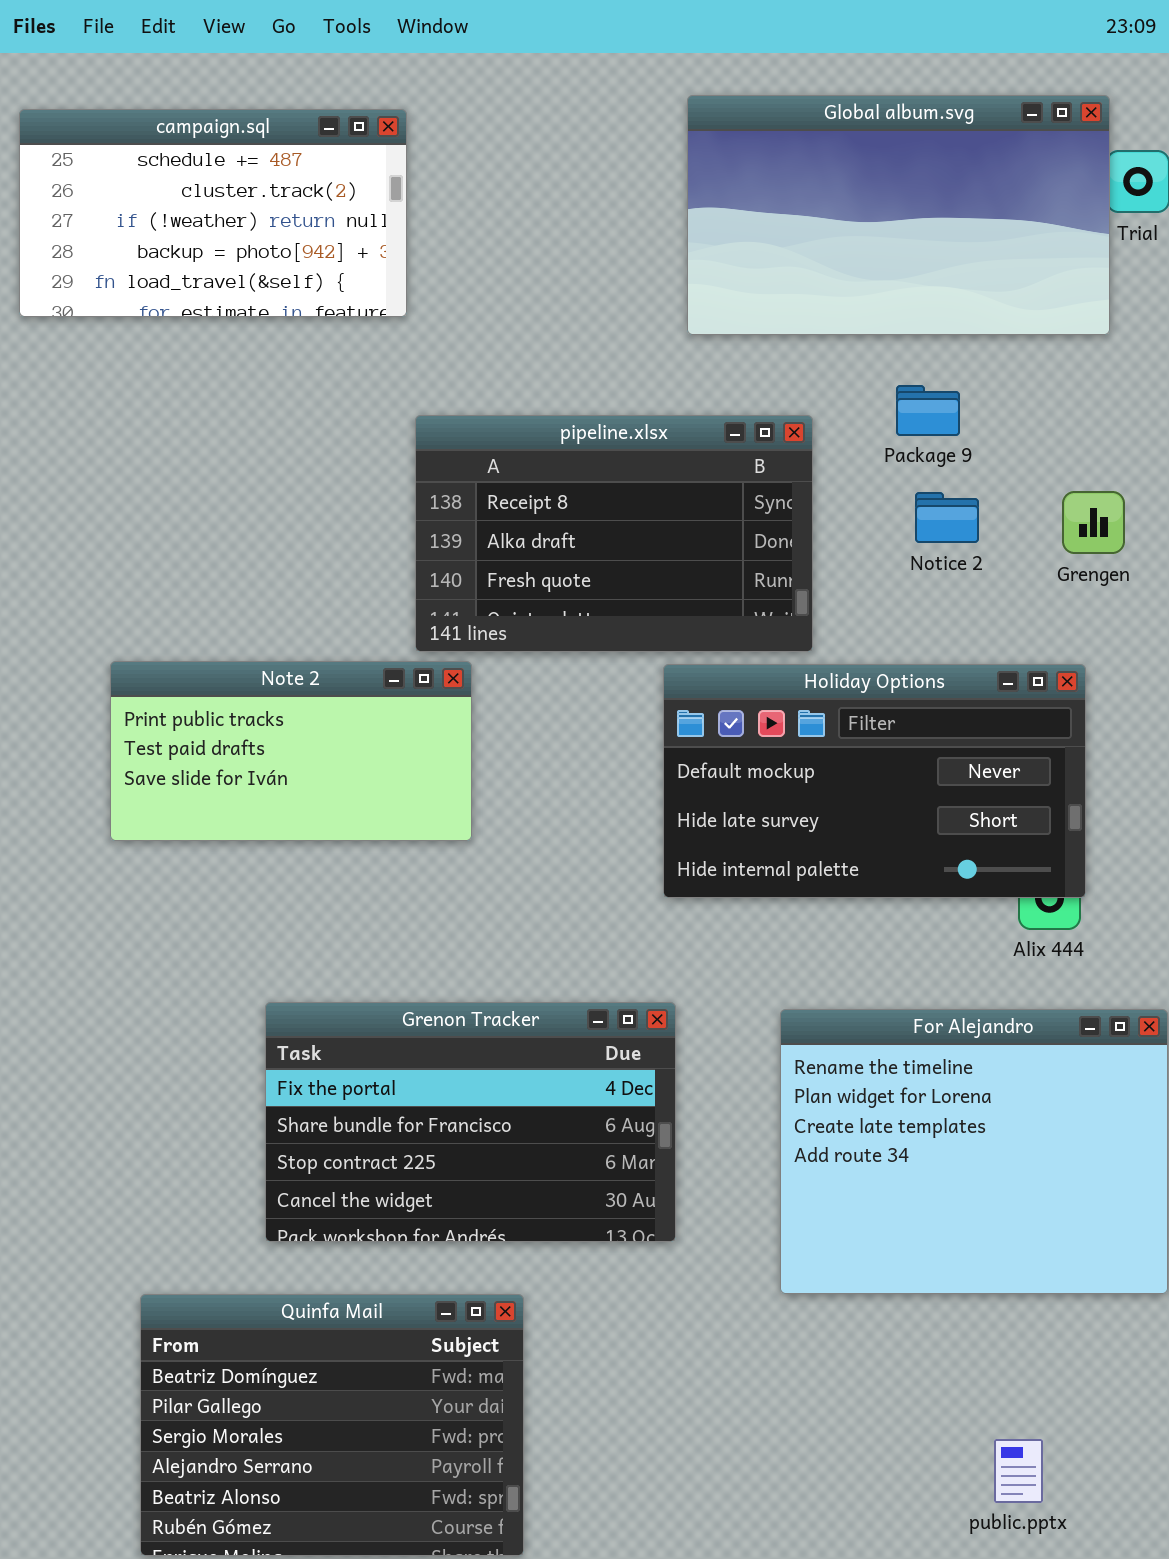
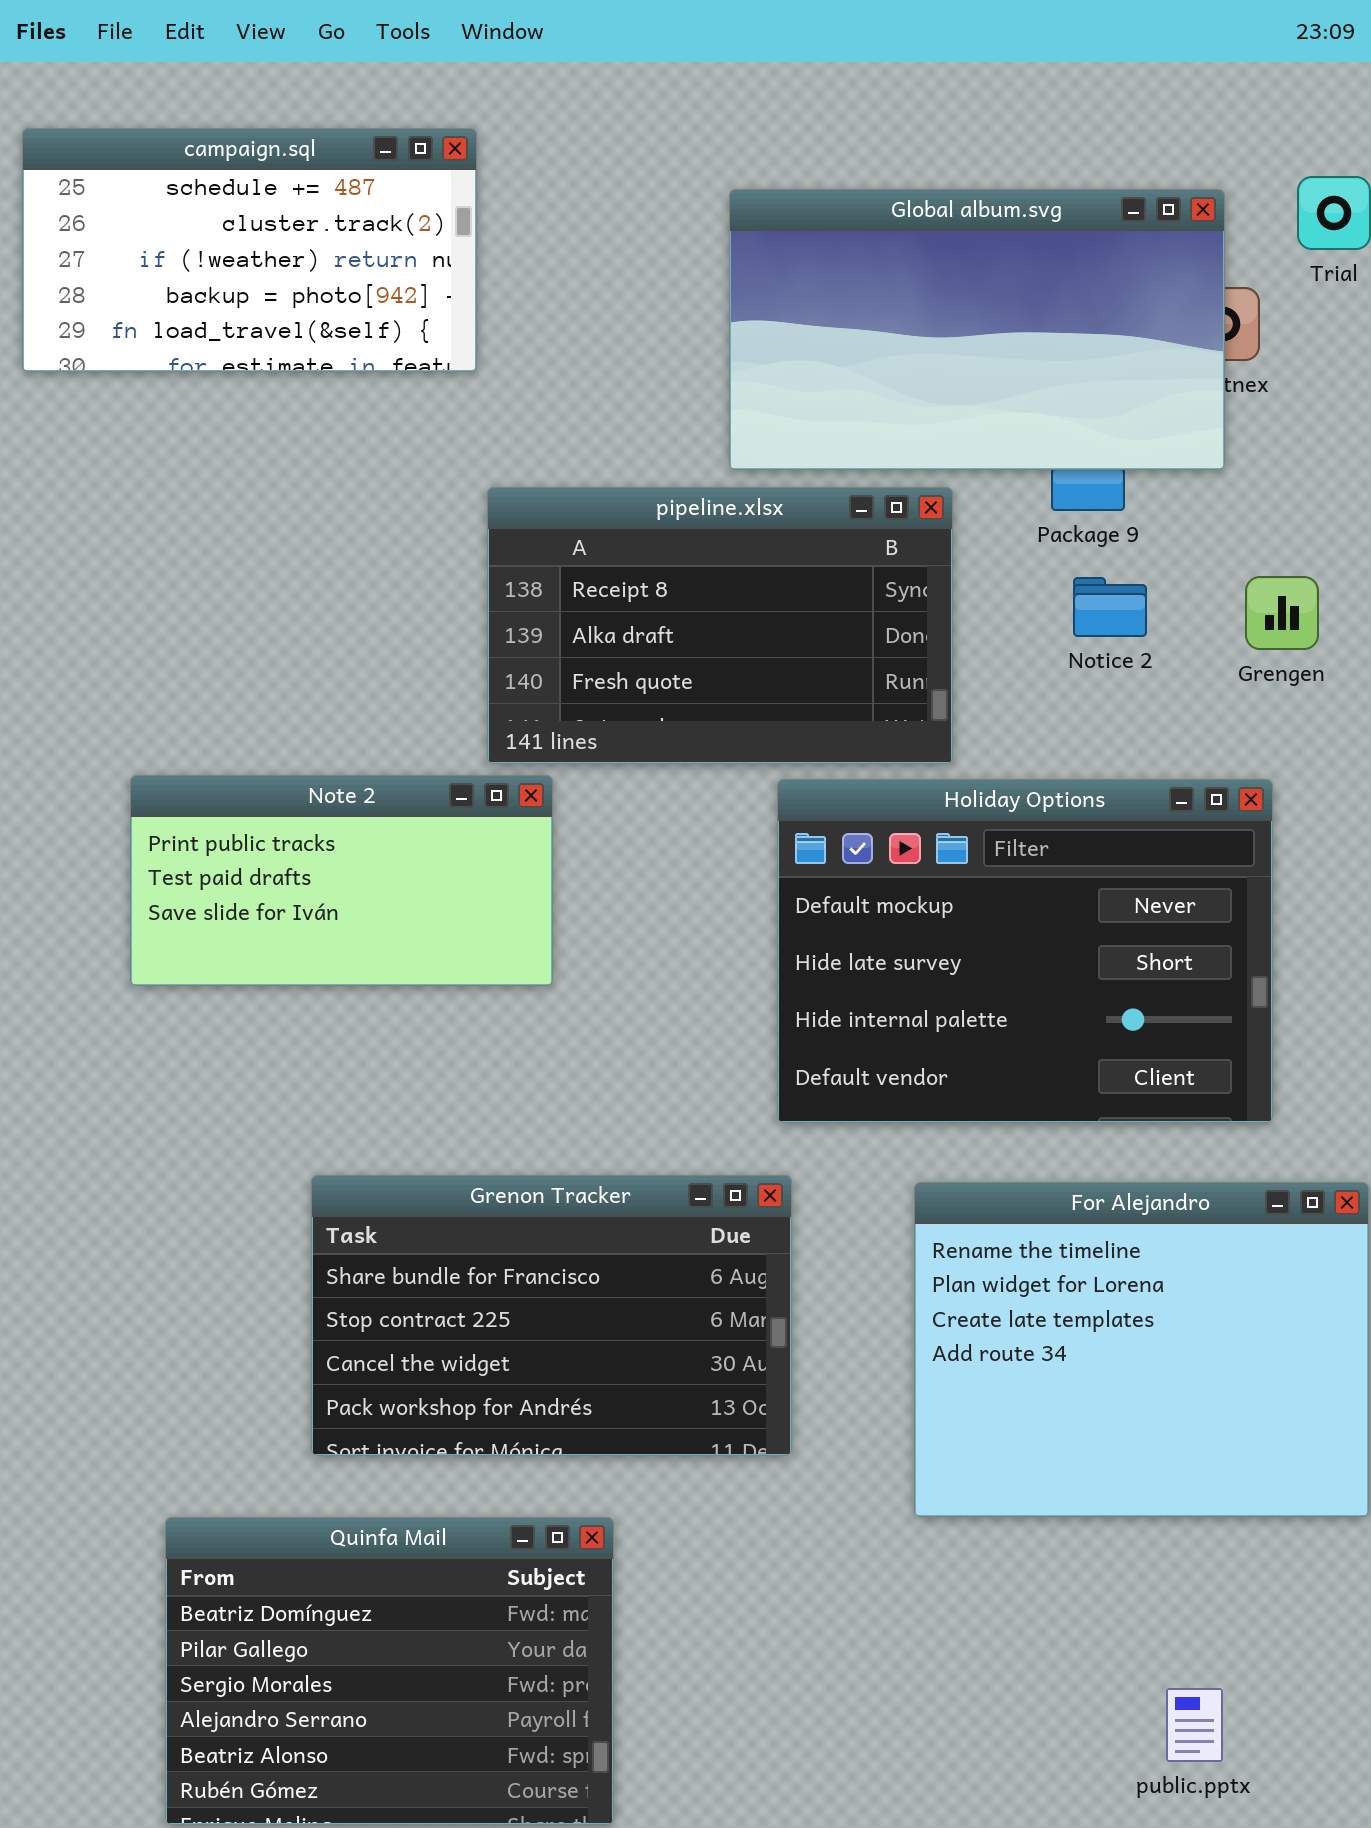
Global album.svg: [687,95,1110,335] -> [729,189,1225,470], moved
Holiday Options: [663,664,1086,898] -> [777,779,1273,1123], resized
Grenon Tracker: [265,1002,676,1242] -> [311,1175,792,1456], scrolled down 1 row

